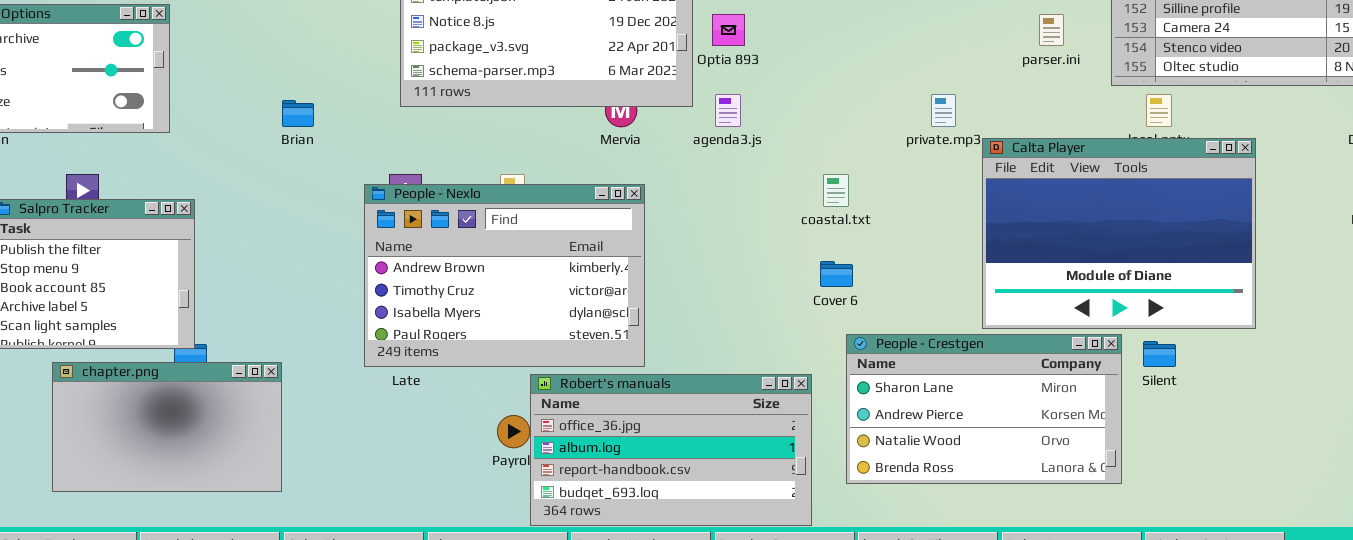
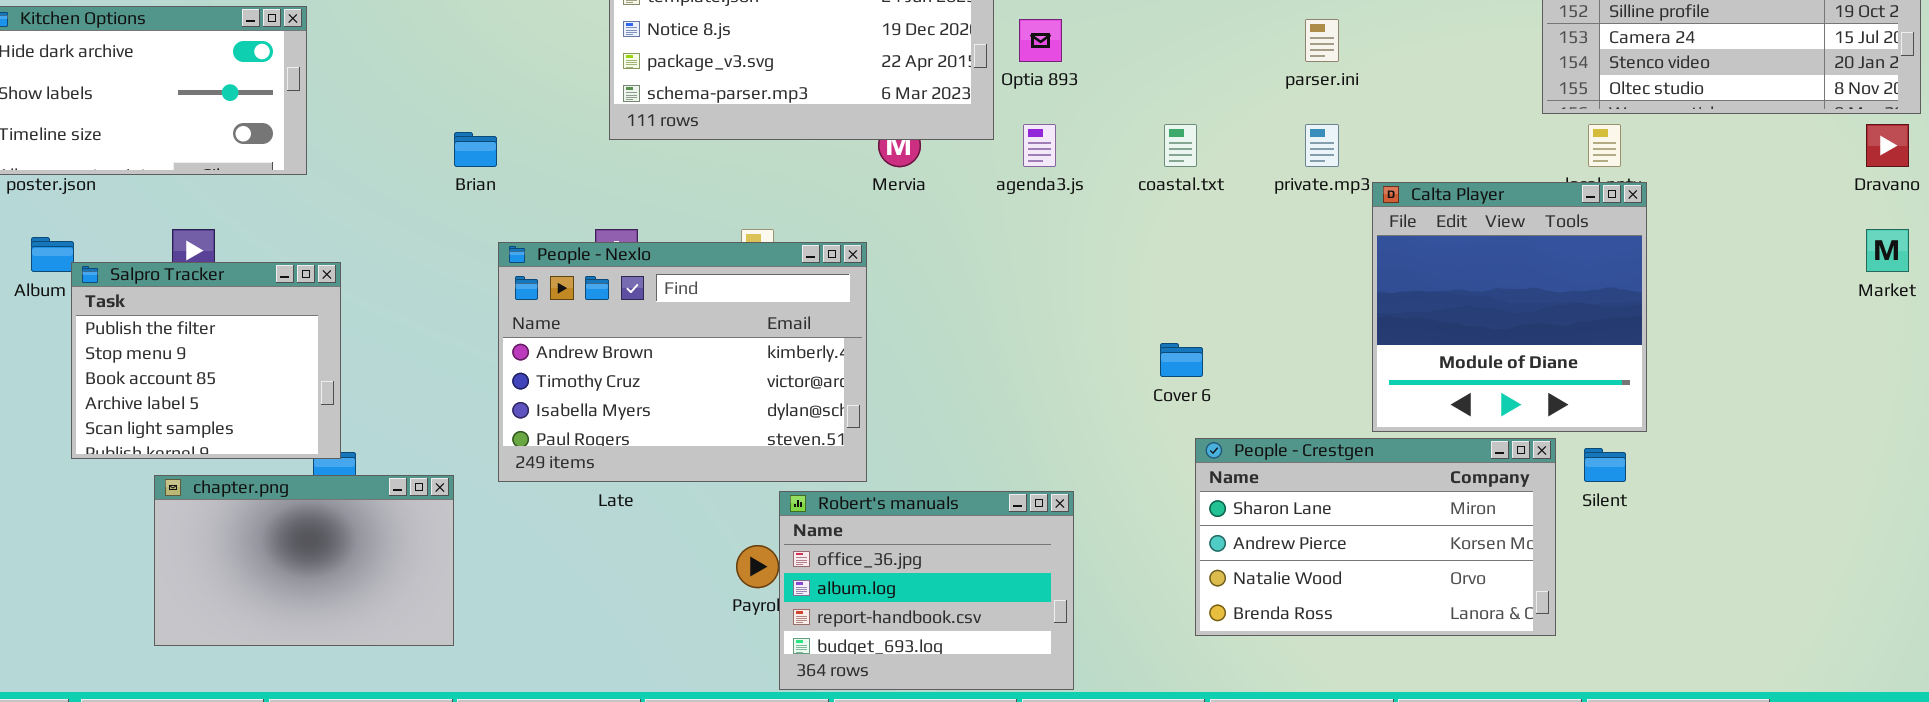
parser.ini: [1039,14,1064,46] -> [1305,19,1339,62], moved
Calta Player: [982,138,1256,329] -> [1372,182,1647,432], resized
coastal.txt: [823,174,849,207] -> [1164,124,1197,167], moved
People - Nexlo: [364,184,645,367] -> [498,242,867,482], moved
Robert's manuals: [530,374,812,526] -> [779,491,1074,690], resized

